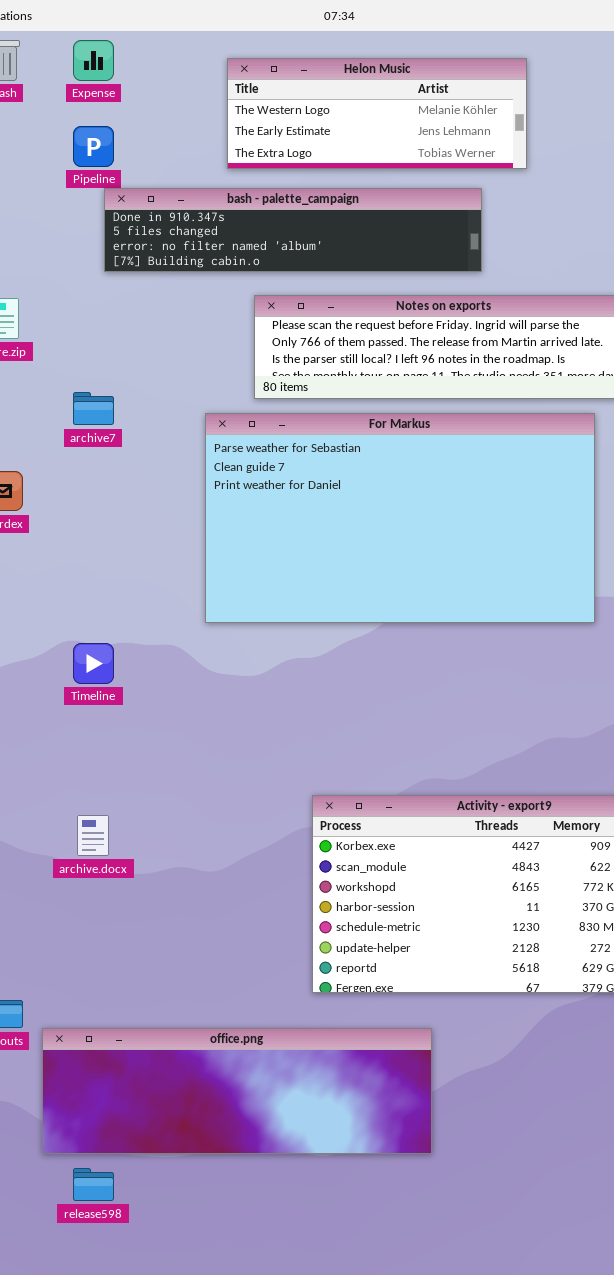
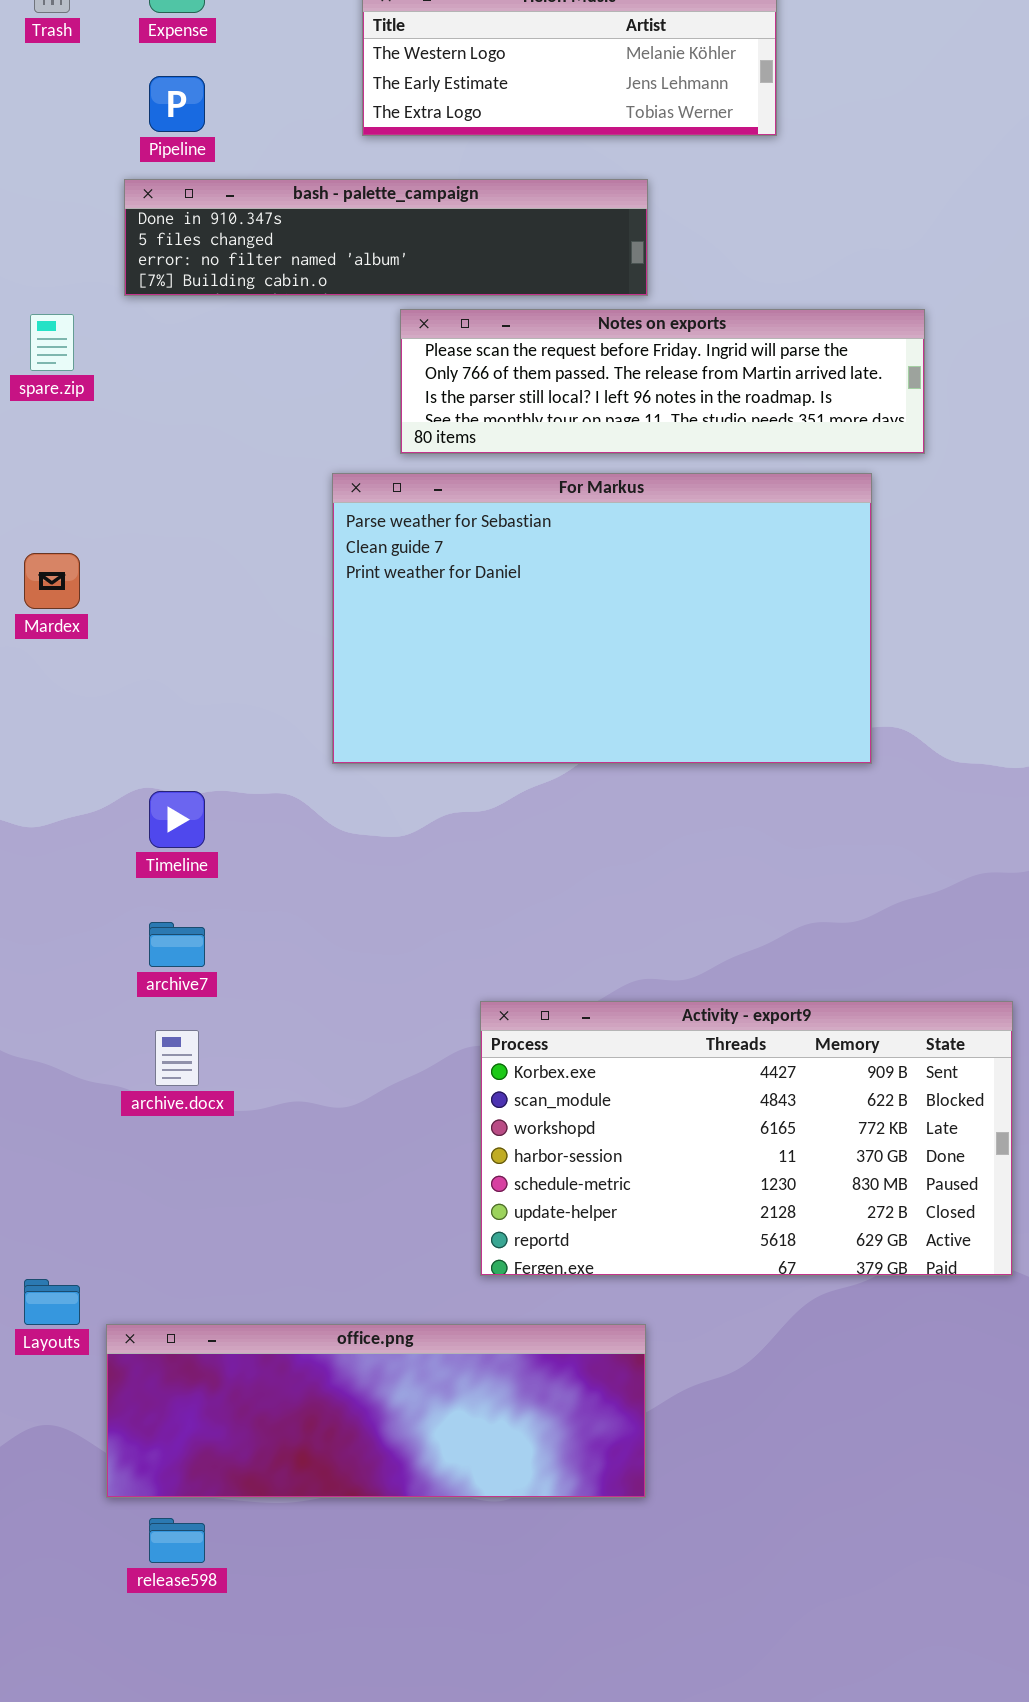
bash - palette_campaign: [104,188,482,272] -> [124,179,648,296], moved
archive7: [73,392,114,425] -> [149,922,205,967], moved

